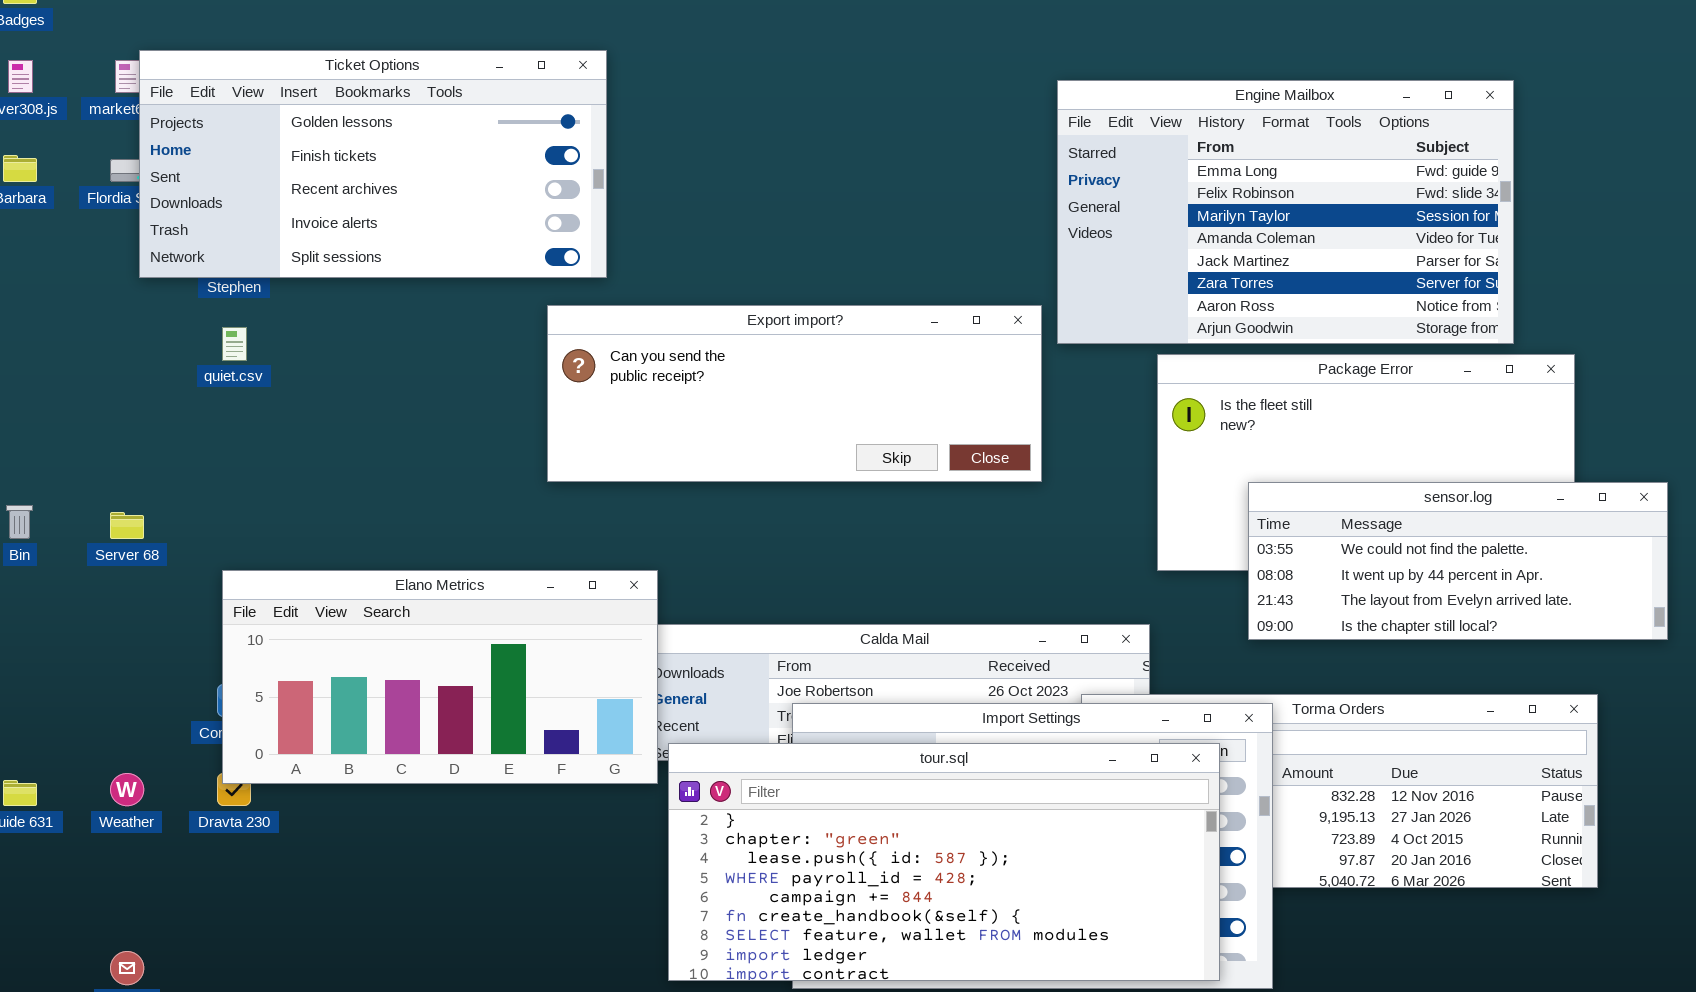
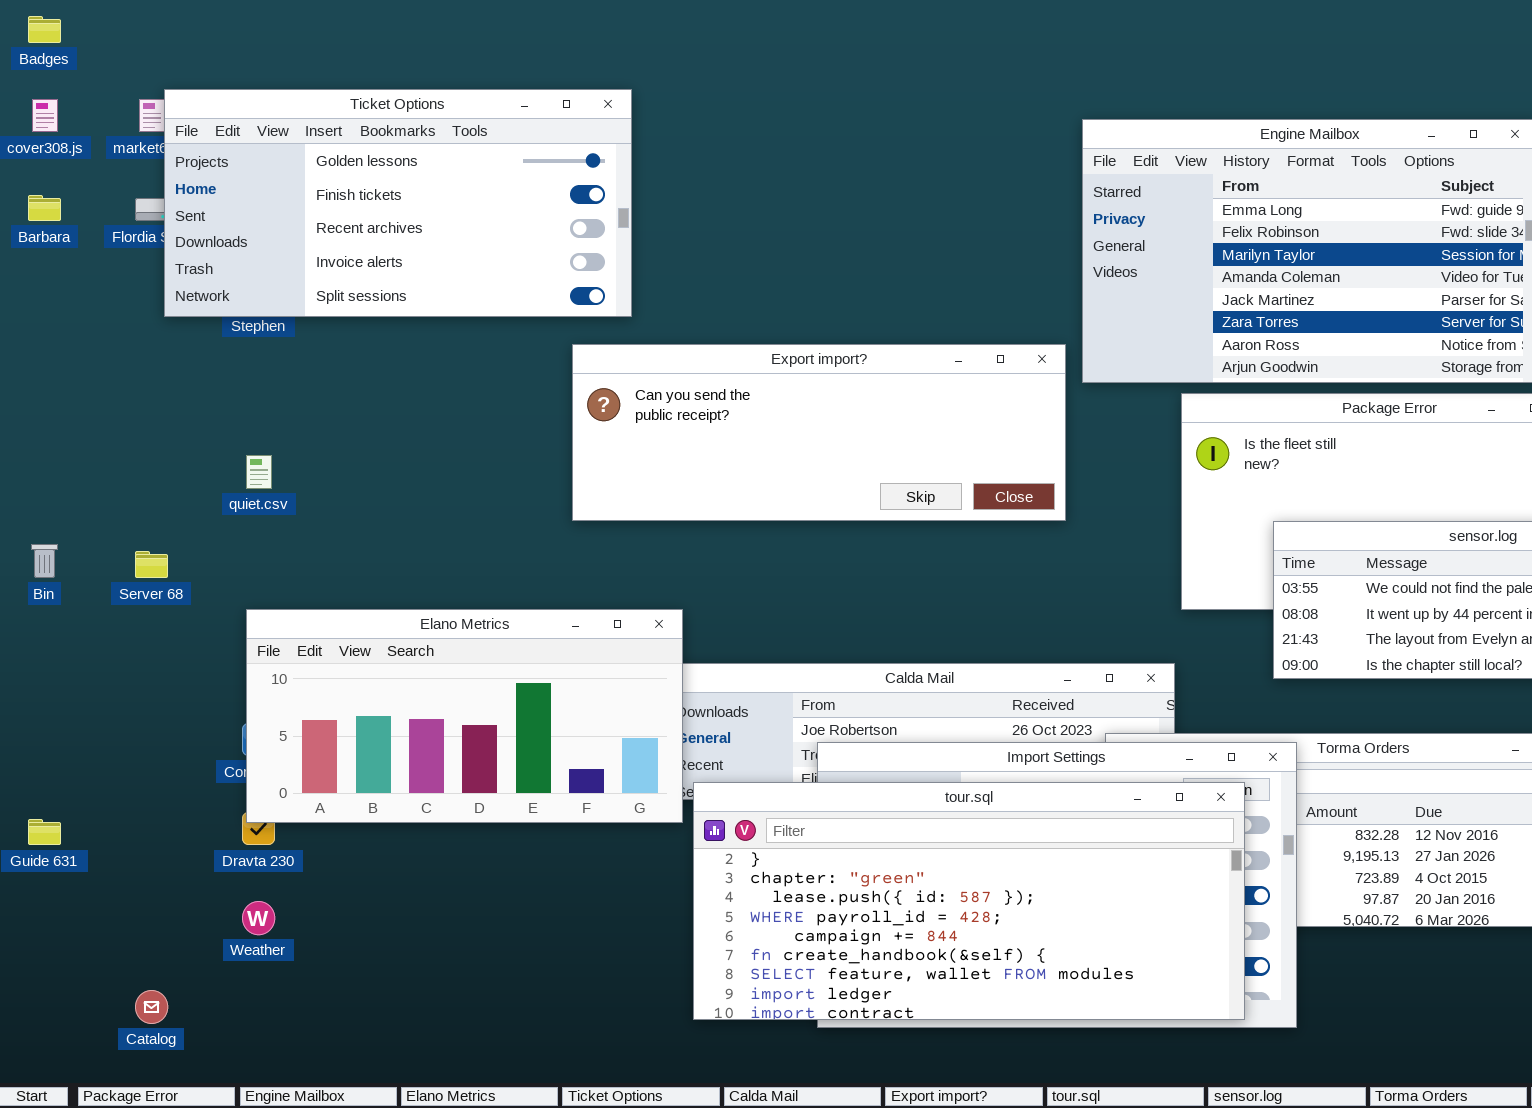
quiet.csv: [222,327,247,361] -> [246,455,272,489], moved
Weather: [110,773,144,806] -> [242,901,275,935], moved

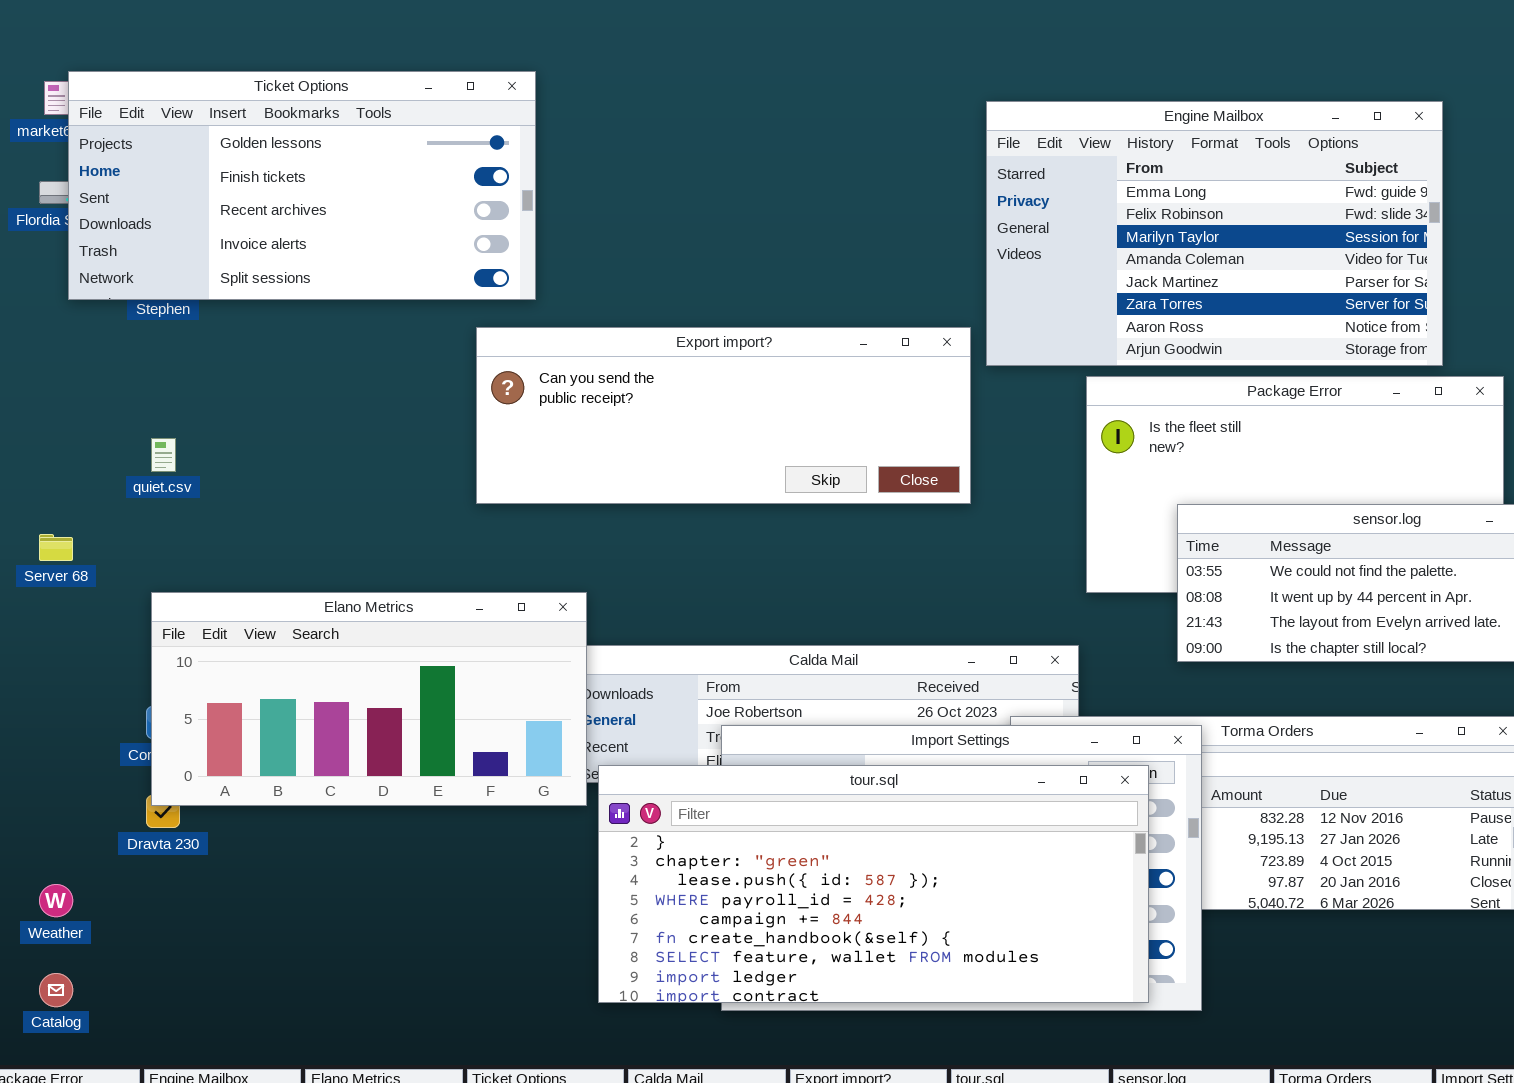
Weather: [242,901,275,935] -> [39,884,73,917], moved

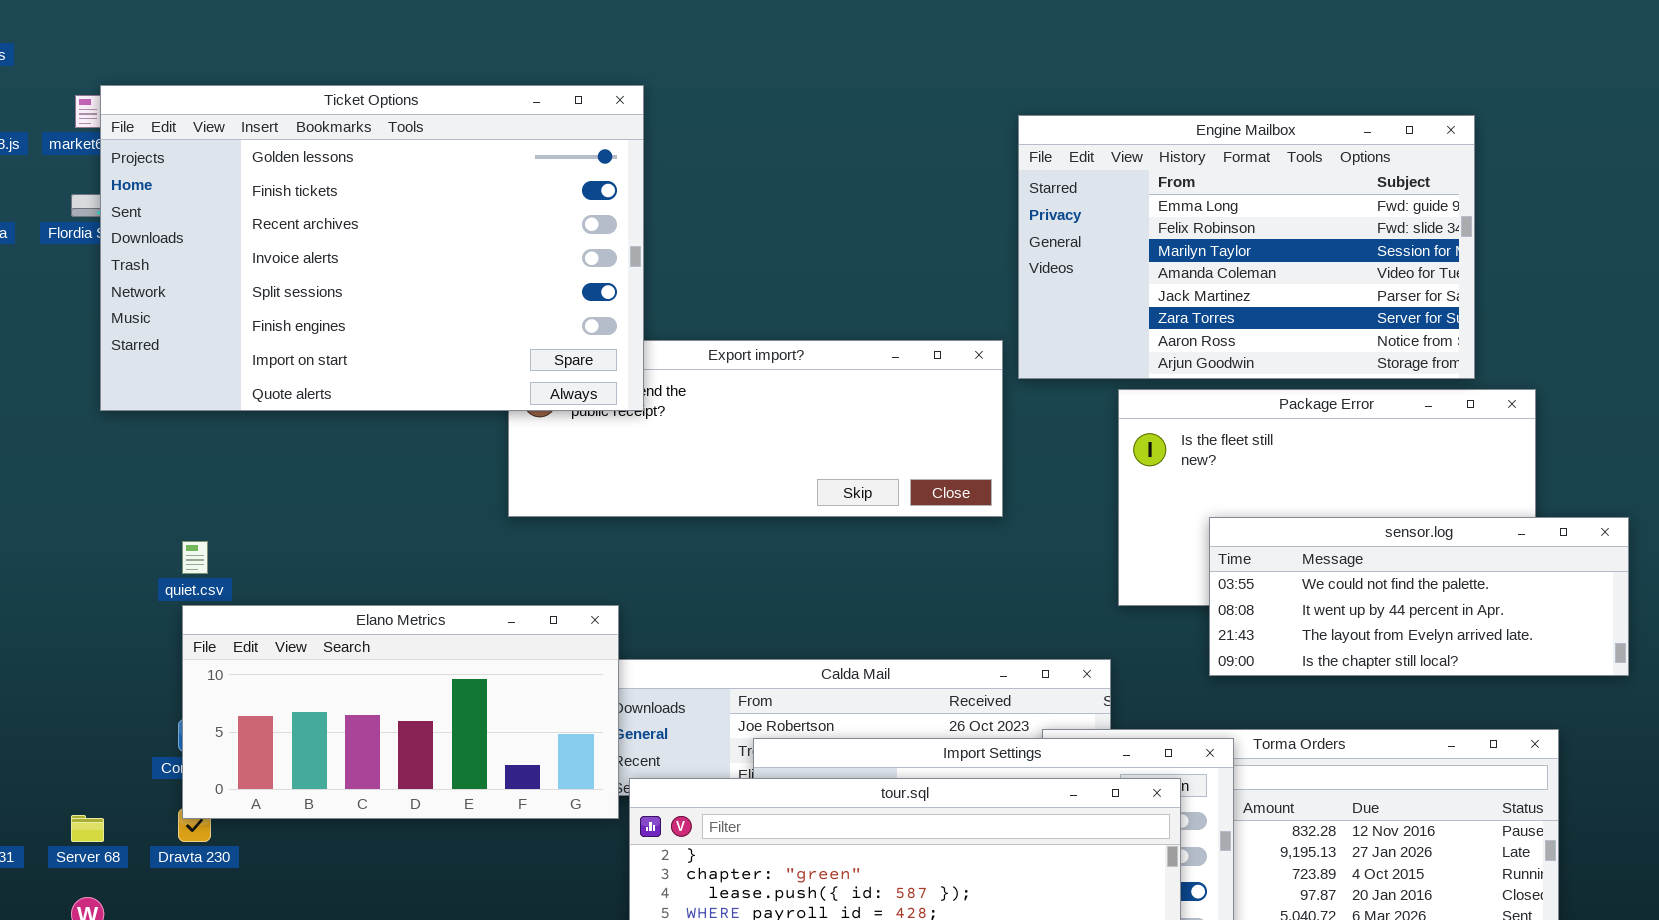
Ticket Options: [68,71,536,300] -> [100,85,644,411], resized
quiet.csv: [151,438,176,472] -> [182,541,208,574], moved
Server 68: [39,534,73,561] -> [71,815,104,842], moved

